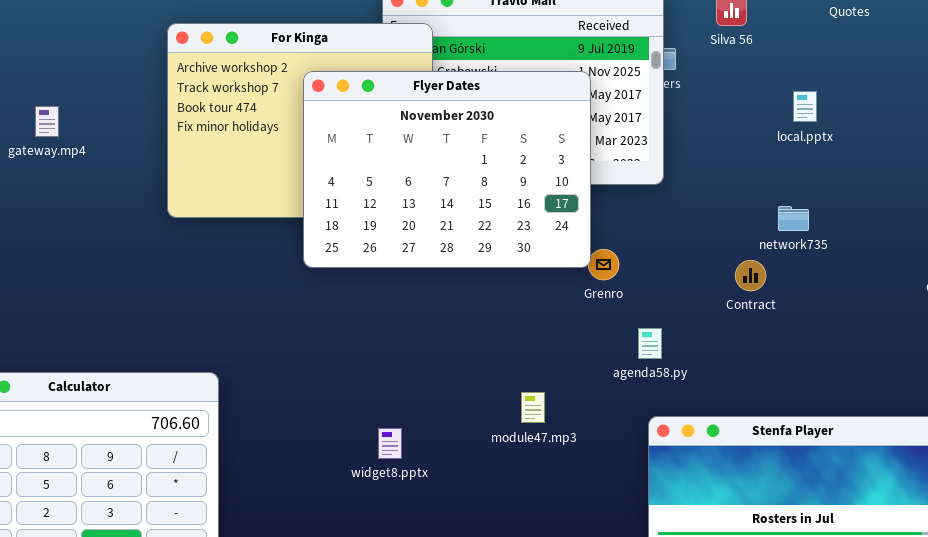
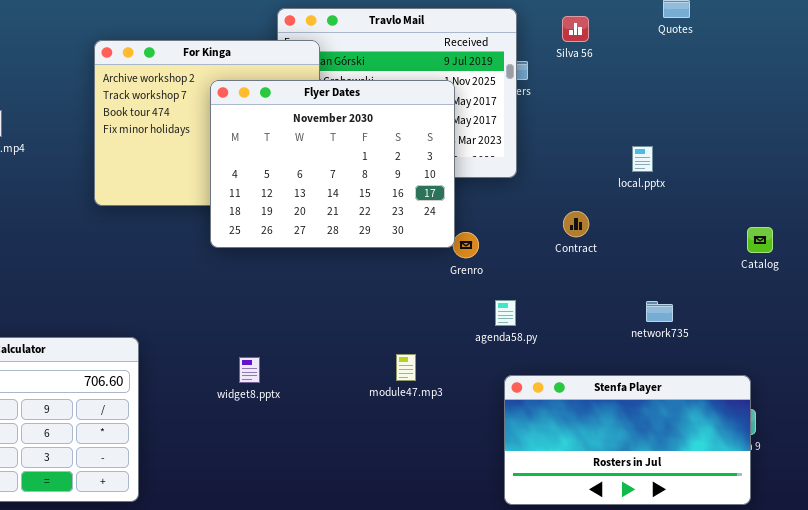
local.pptx: [793,91,817,122] -> [632,146,653,172], moved
network735: [778,206,809,231] -> [646,301,673,322], moved
Contract: [735,260,766,291] -> [563,211,589,237], moved
widget8.pptx: [378,428,402,459] -> [239,357,260,383], moved

